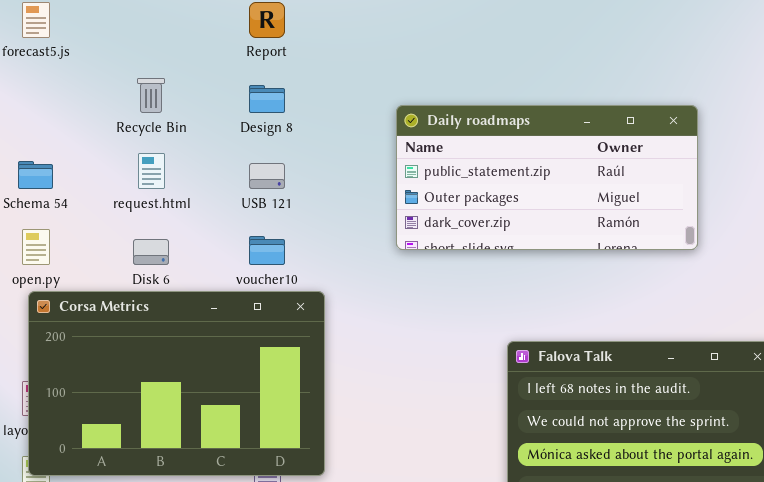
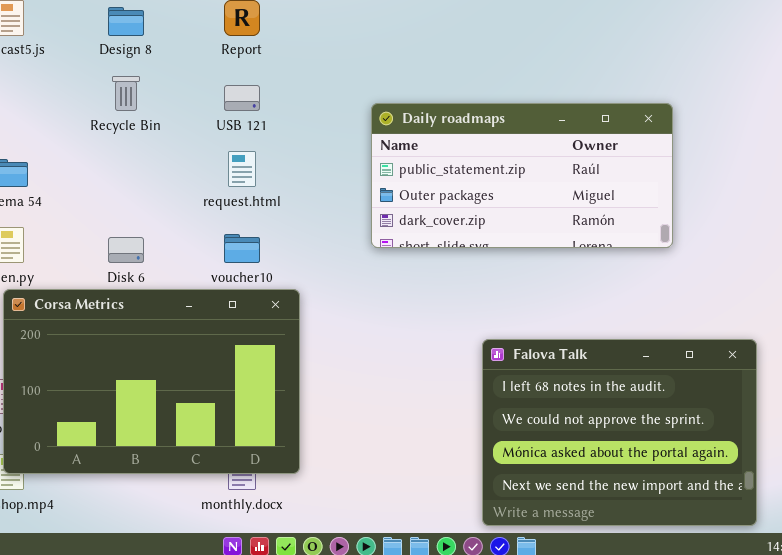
Design 8: [249,85,285,113] -> [108,7,144,36], moved
request.html: [138,153,165,189] -> [228,151,256,187], moved
USB 121: [249,163,285,189] -> [224,85,260,111], moved

